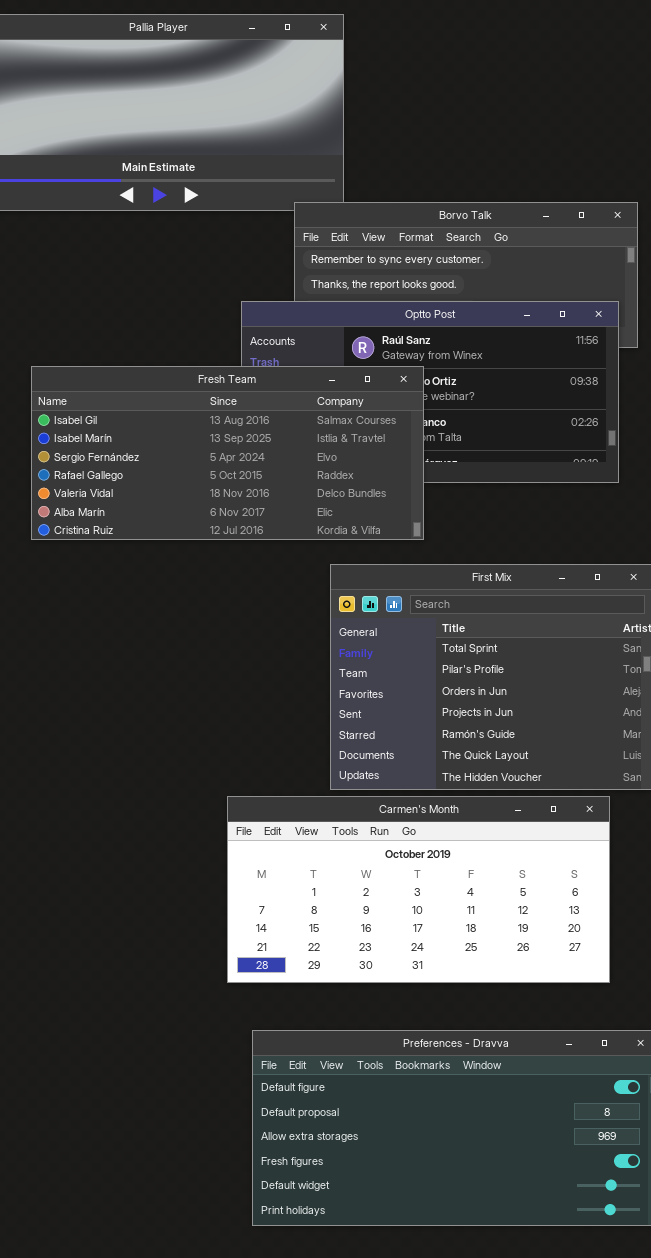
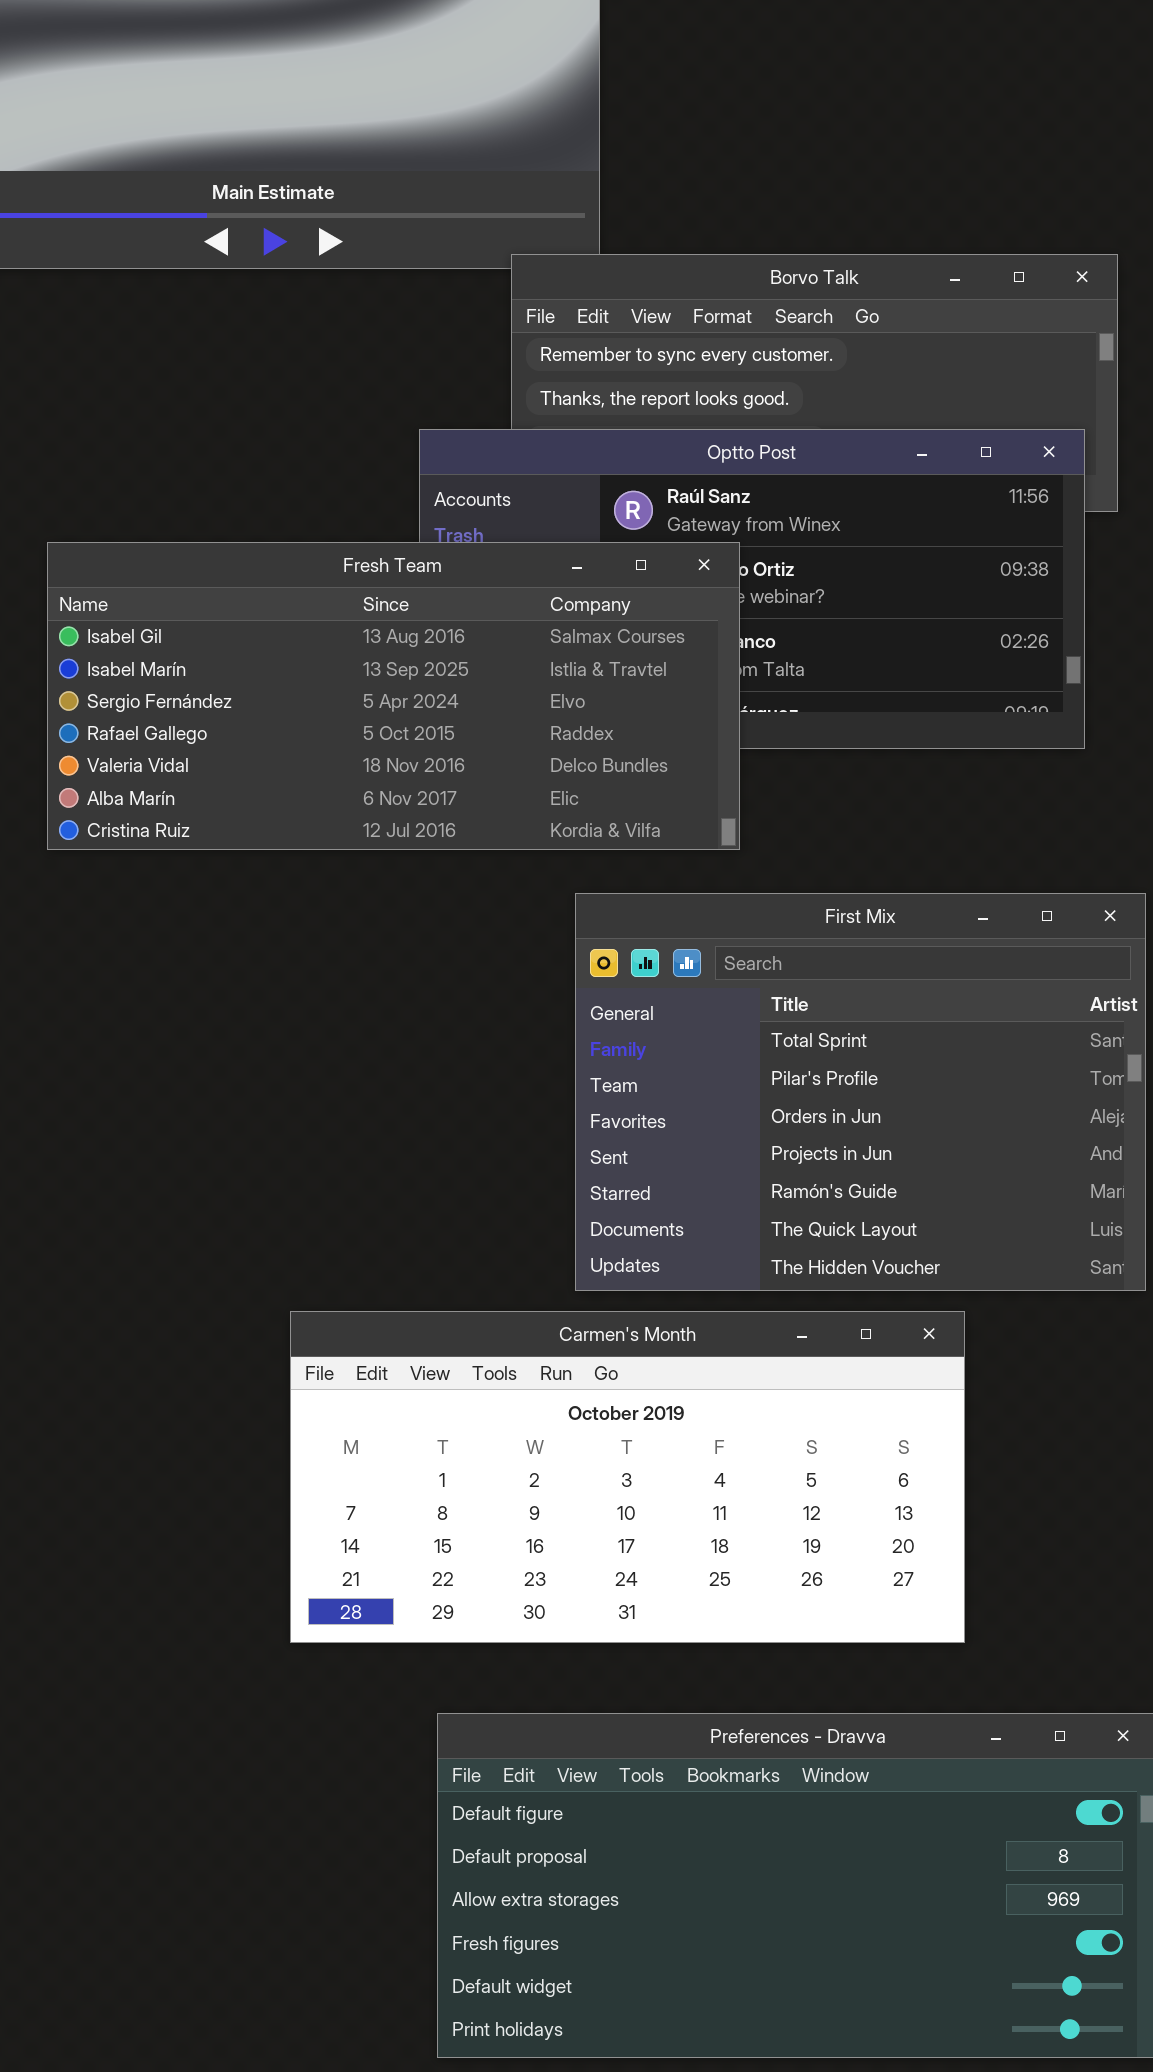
Carmen's Month: [227,796,610,983] -> [290,1311,965,1643], moved

